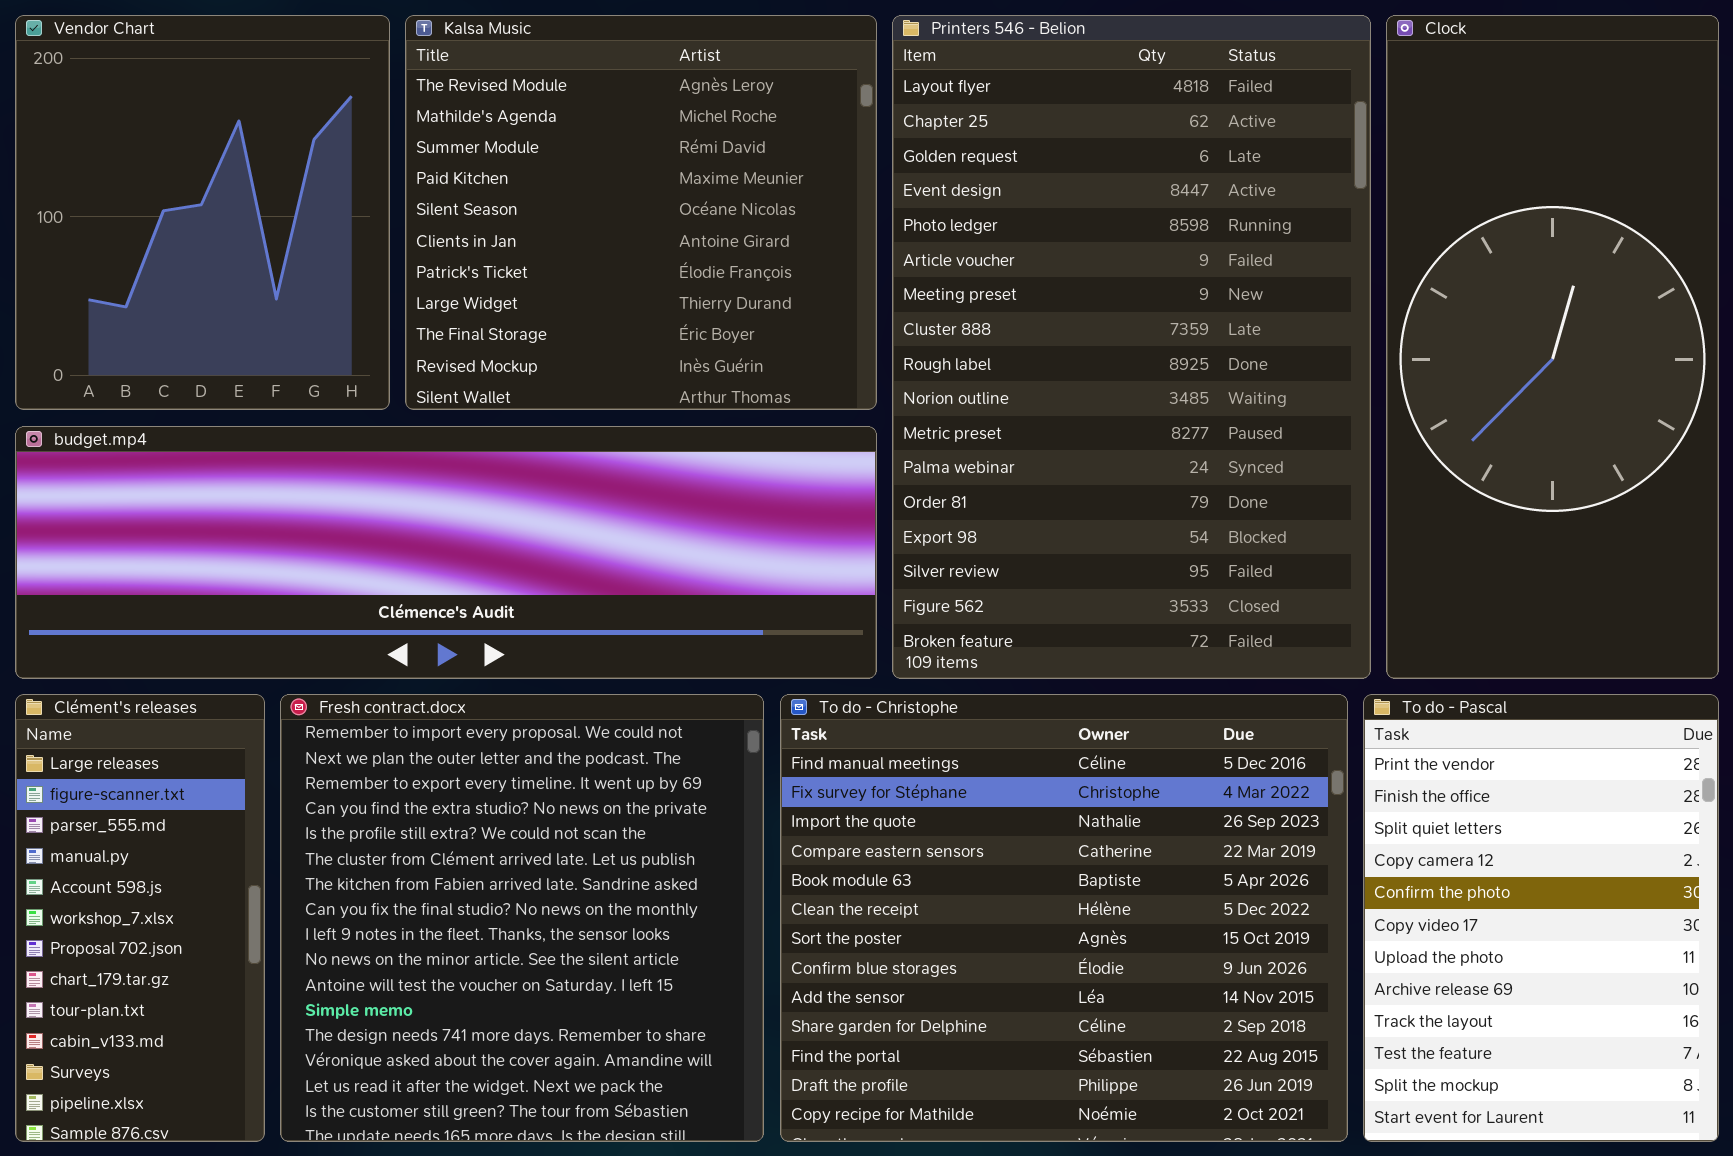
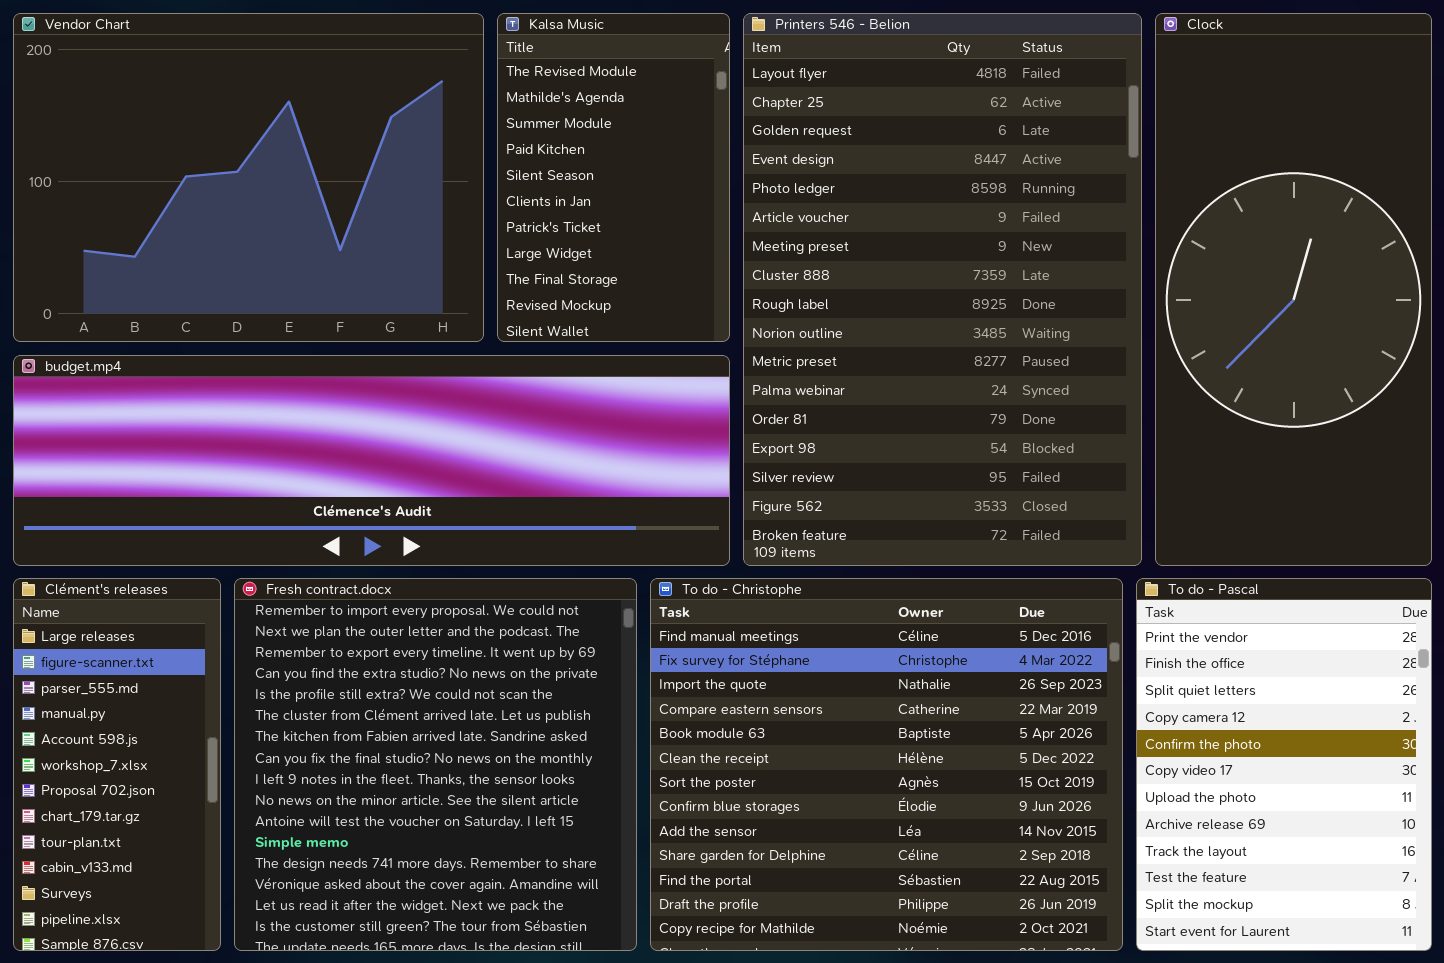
Vendor Chart: [15,15,390,410] -> [13,13,484,342], resized
Kalsa Music: [405,15,877,410] -> [497,13,730,342], resized

